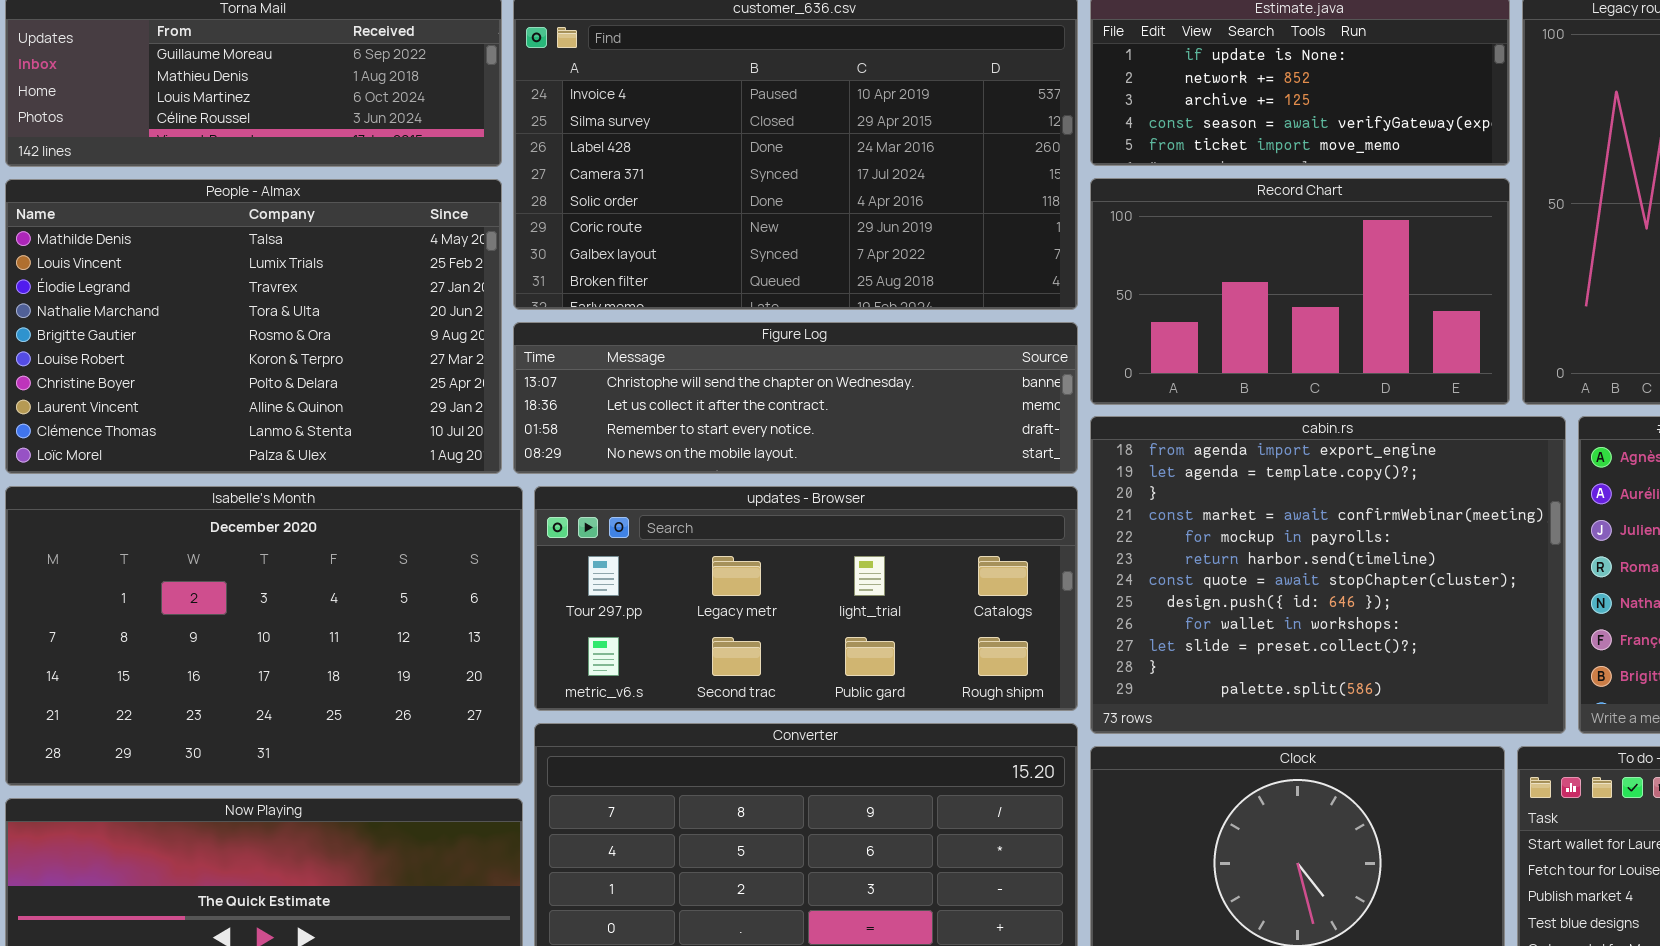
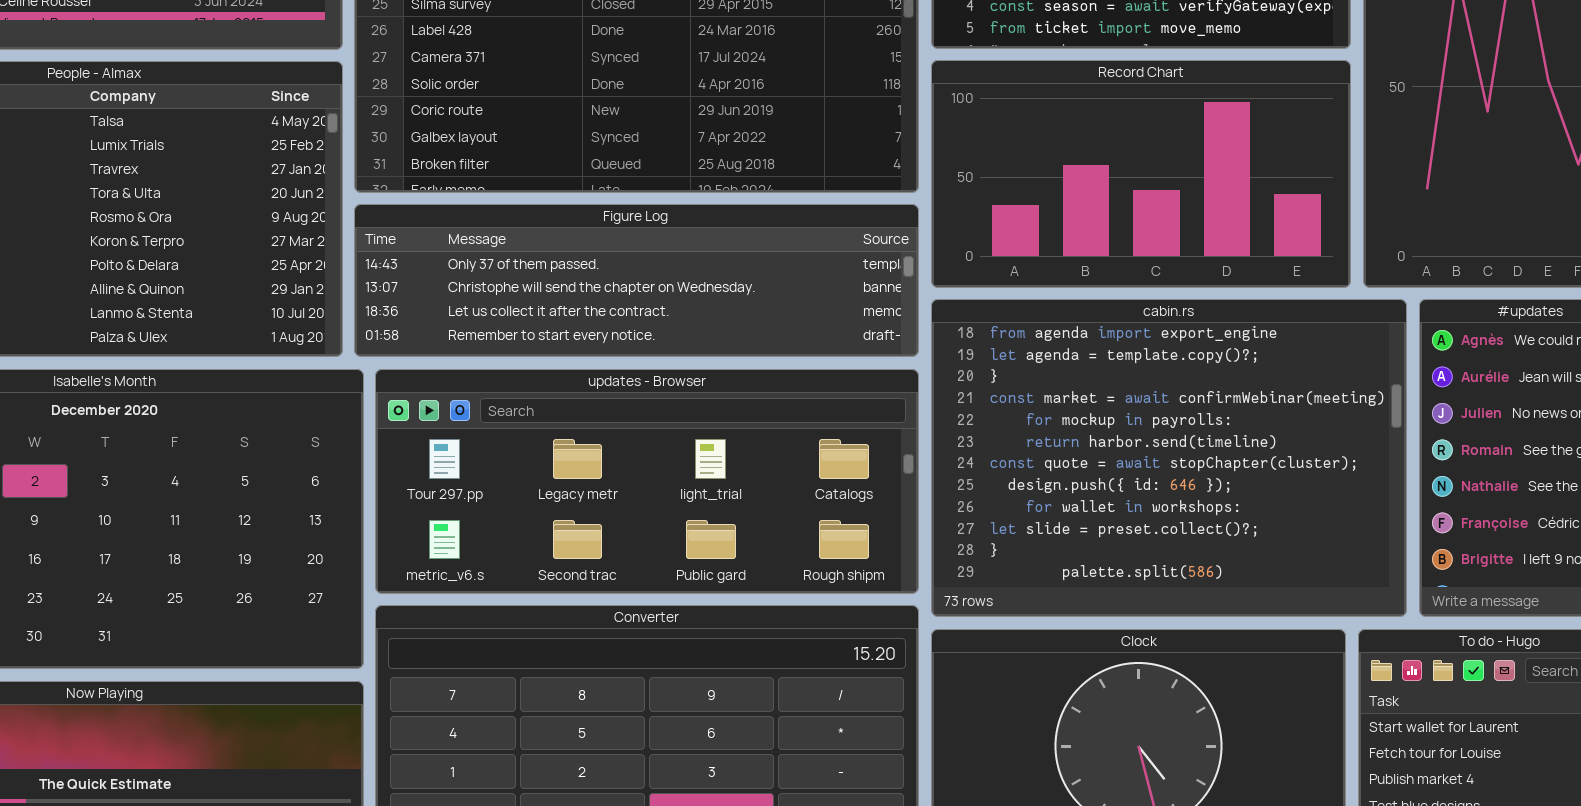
Figure Log: [513,322,1078,474] -> [354,204,919,357], scrolled up 1 row

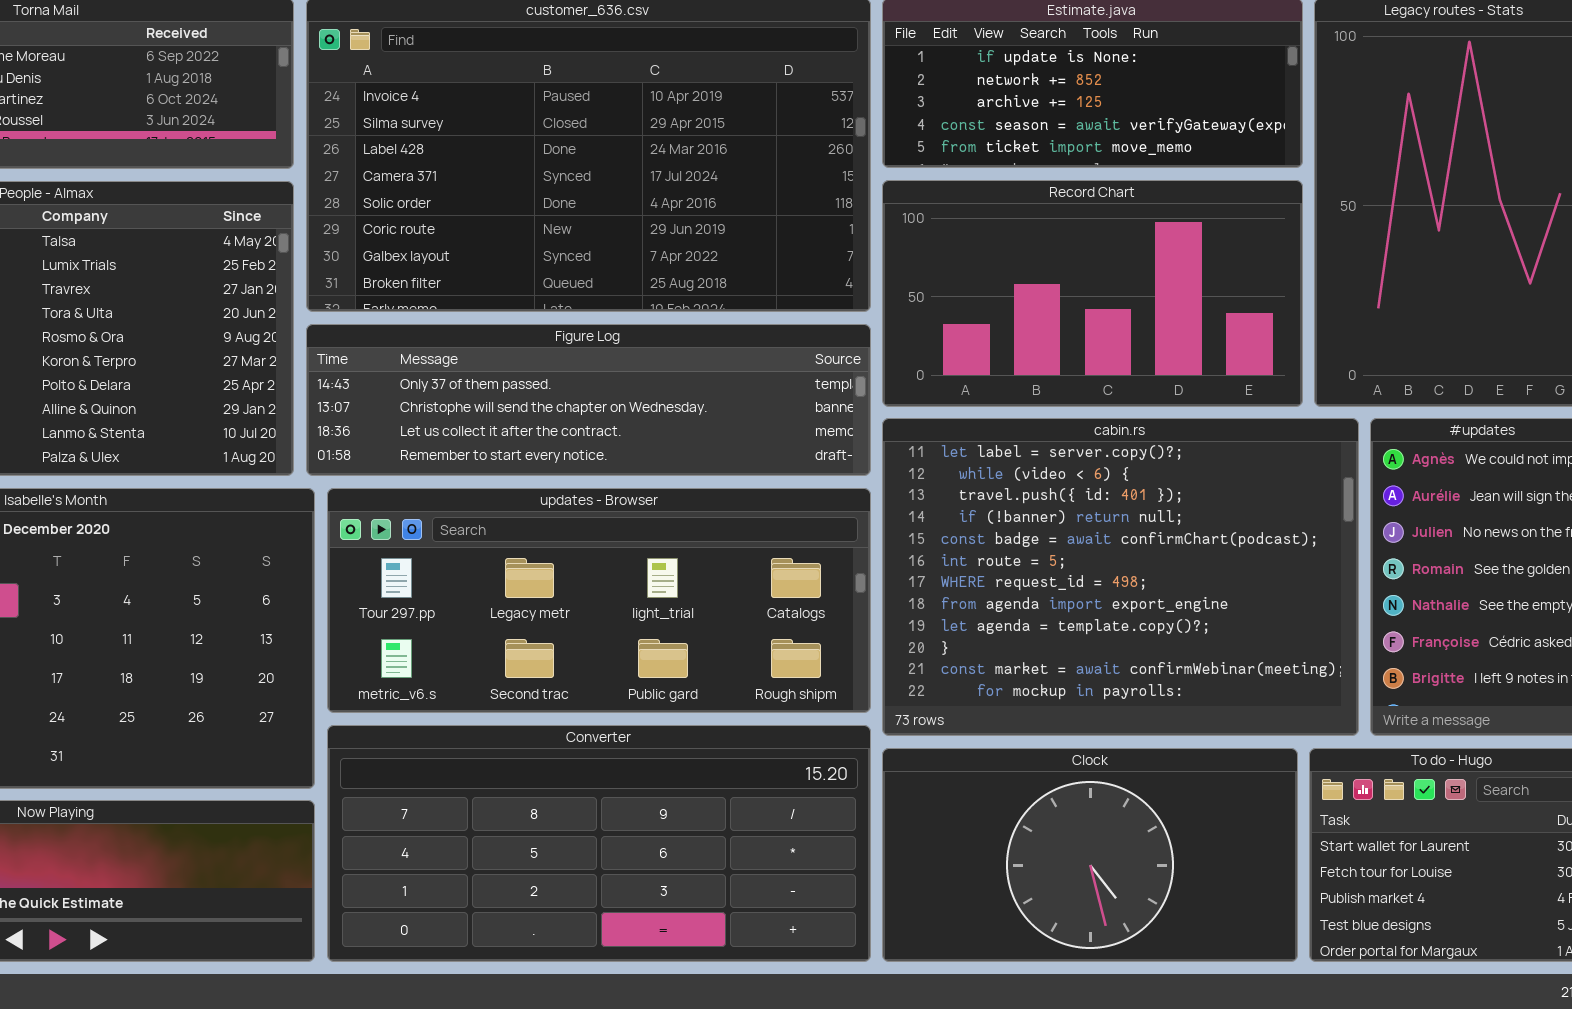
cabin.rs: [931,299,1407,617] -> [882,418,1359,736], scrolled up 7 rows

